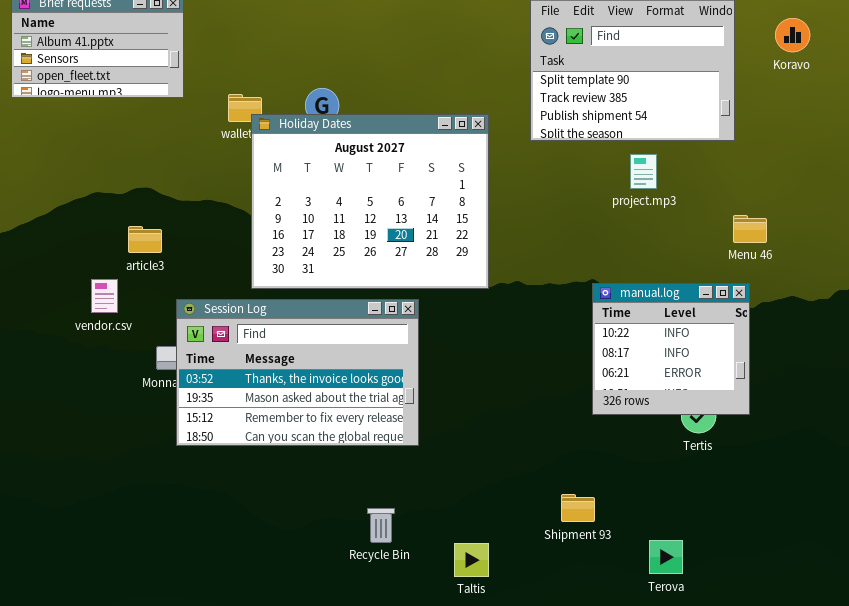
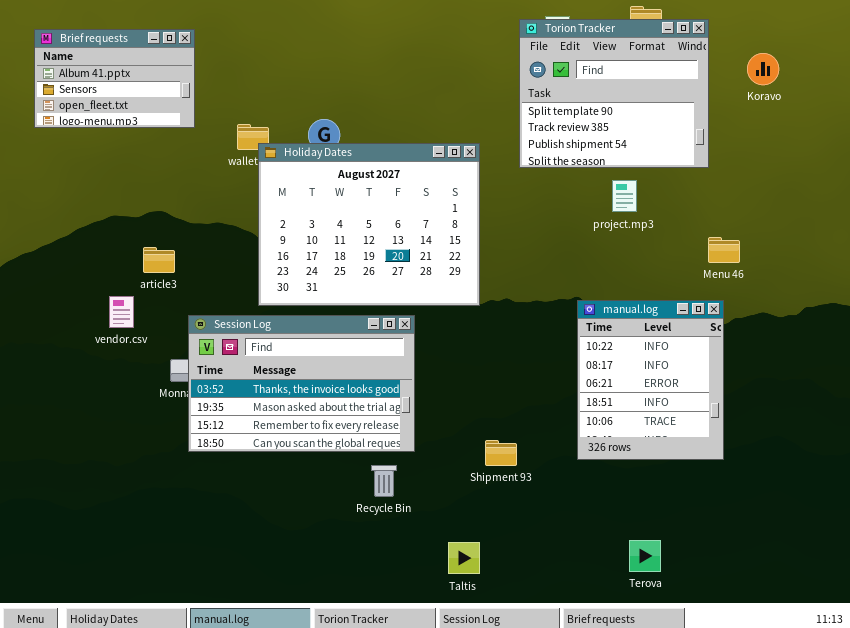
manual.log: [592,283,750,415] -> [577,300,724,460], resized
Shipment 93: [561,494,595,522] -> [485,440,517,466], moved
Recycle Bin: [367,508,395,543] -> [371,465,397,497], moved

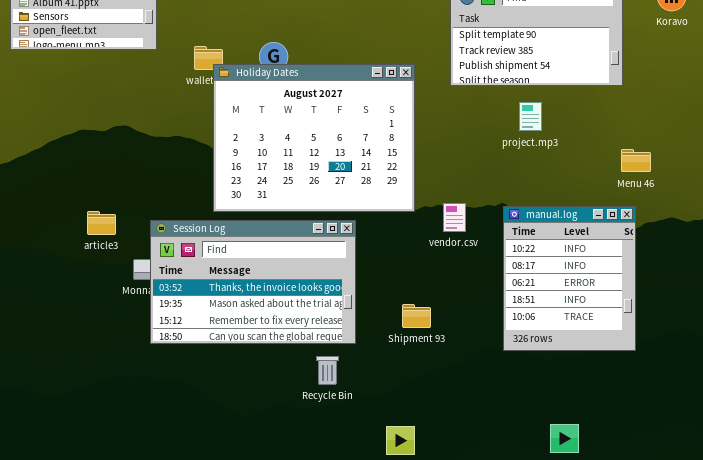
project.mp3: [612,180,637,212] -> [519,102,542,131], moved
article3: [143,247,175,273] -> [87,211,116,235], moved
vendor.csv: [109,296,134,328] -> [443,203,466,232], moved
Shipment 93: [485,440,517,466] -> [402,304,431,328], moved

